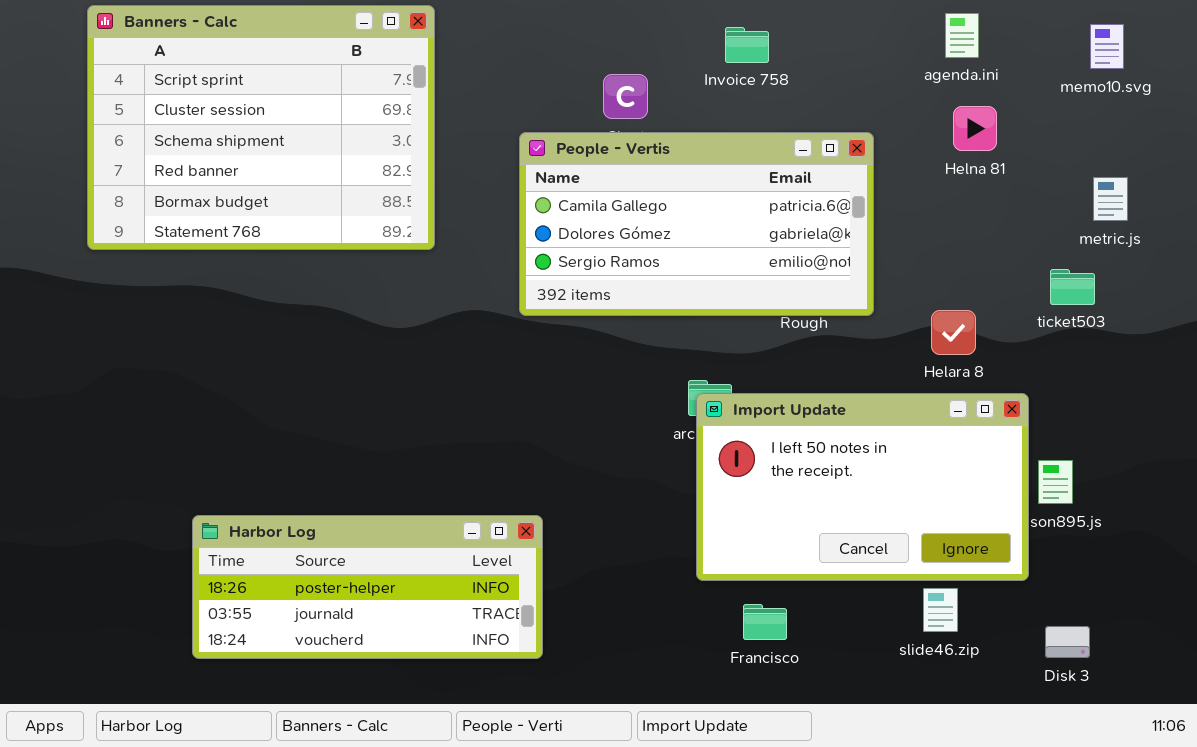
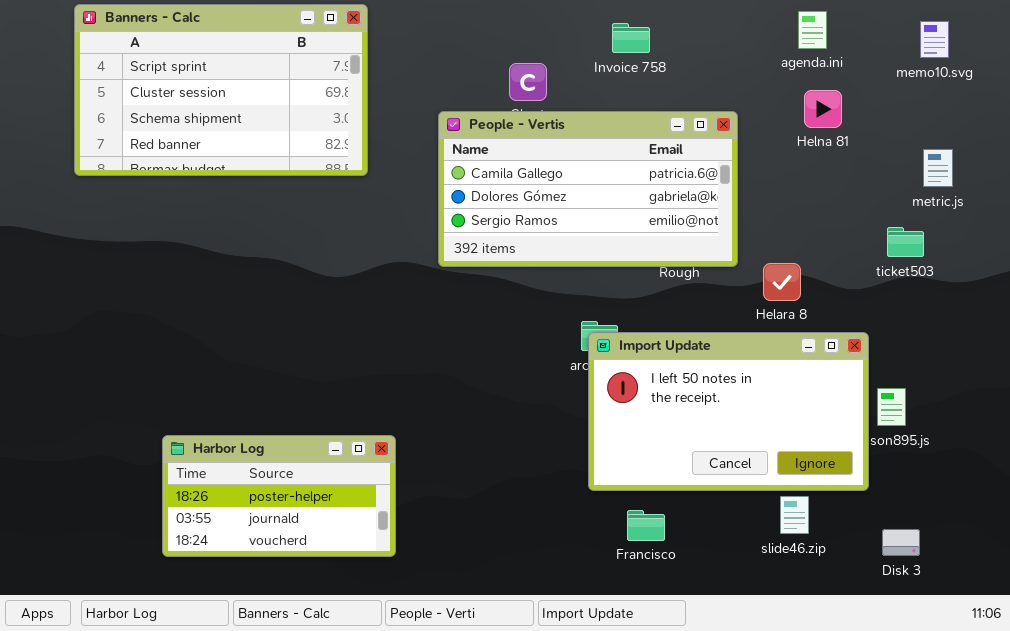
Banners - Calc: [87,5,435,250] -> [74,4,368,176], resized
Helara 8: [931,310,976,355] -> [763,263,801,301], moved
Harbor Log: [192,515,543,659] -> [162,435,396,557], resized

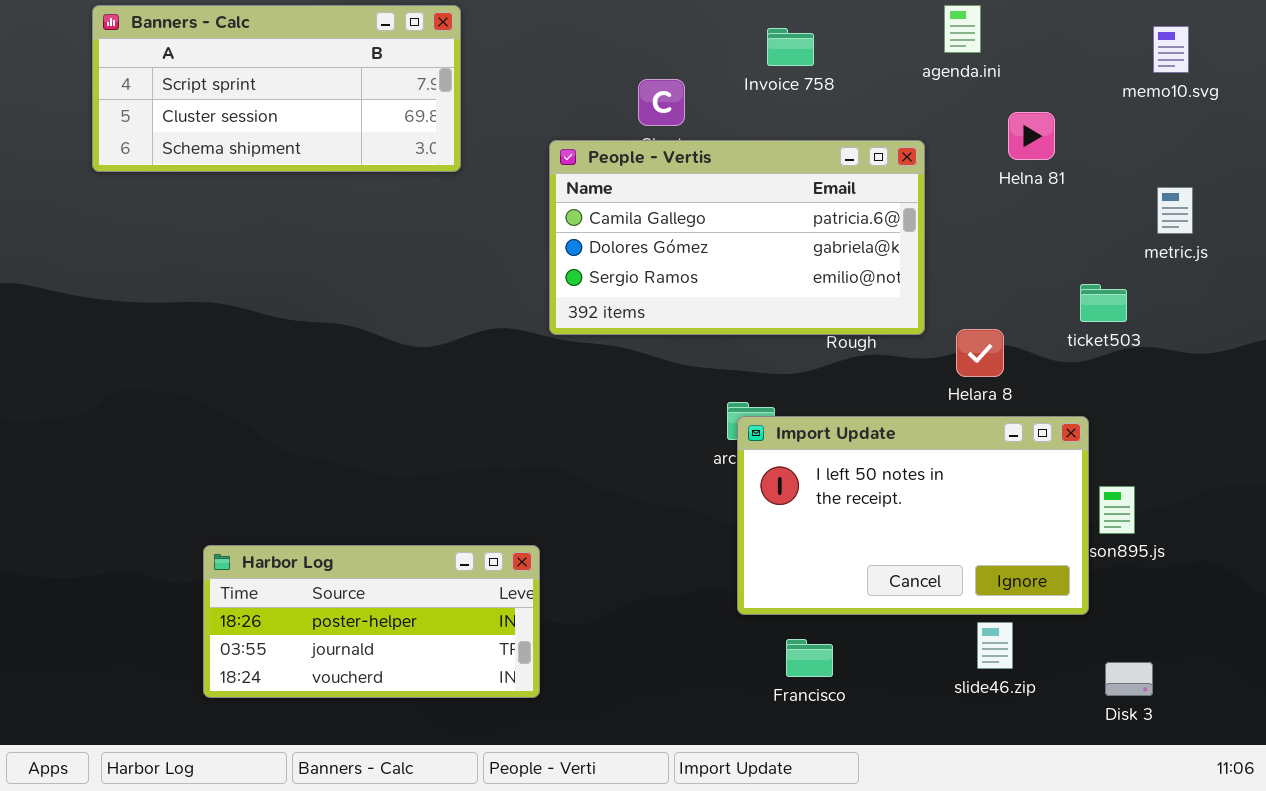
Banners - Calc: [74,4,368,176] -> [92,5,461,172], resized
agenda.ini: [798,11,827,49] -> [944,5,981,53], moved
ticket503: [887,227,924,257] -> [1080,284,1127,322], moved
Harbor Log: [162,435,396,557] -> [203,545,540,698], resized

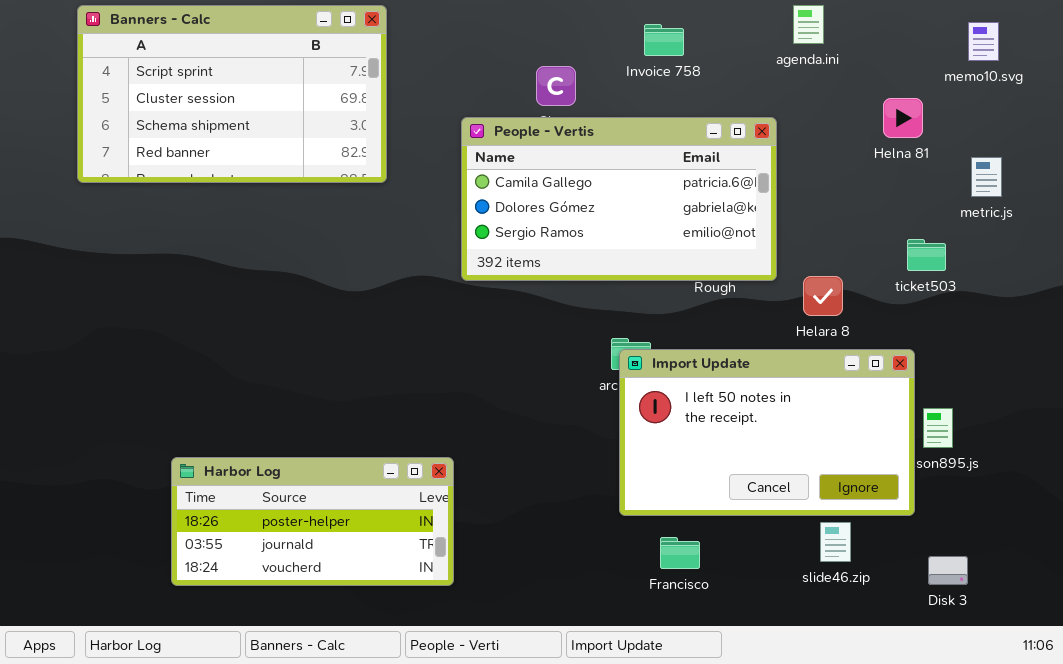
Banners - Calc: [92,5,461,172] -> [77,5,387,183], resized
Helna 81: [1008,112,1055,160] -> [883,98,923,138], moved

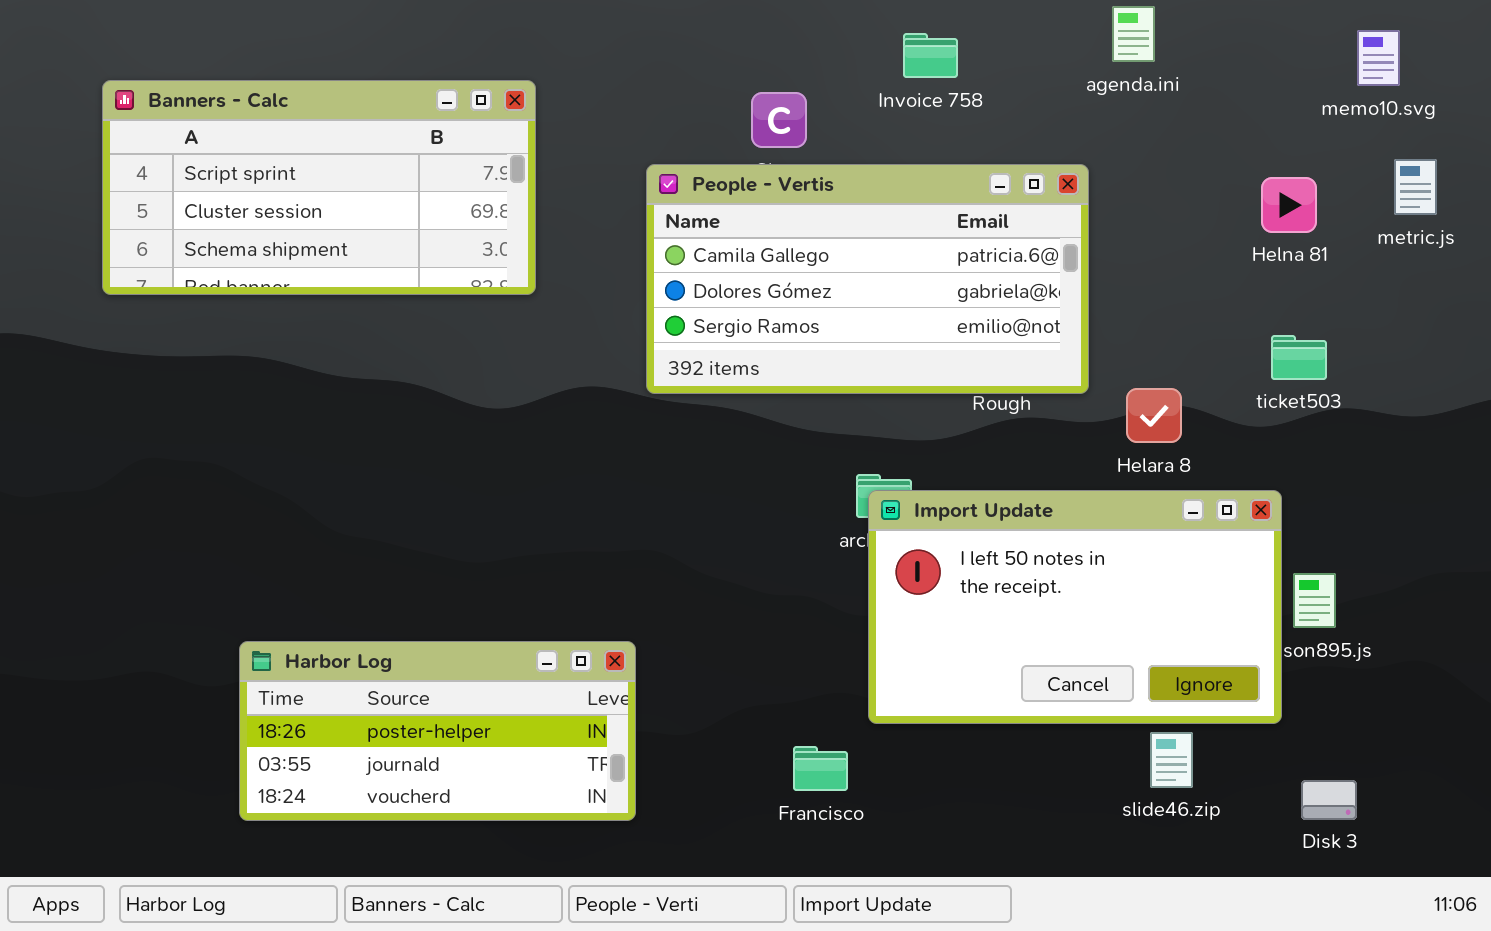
Banners - Calc: [77,5,387,183] -> [102,80,536,295], moved, resized
Helna 81: [883,98,923,138] -> [1261,177,1317,233], moved
metric.js: [971,157,1002,197] -> [1394,159,1437,215], moved
Francisco: [660,537,700,569] -> [793,746,848,791], moved

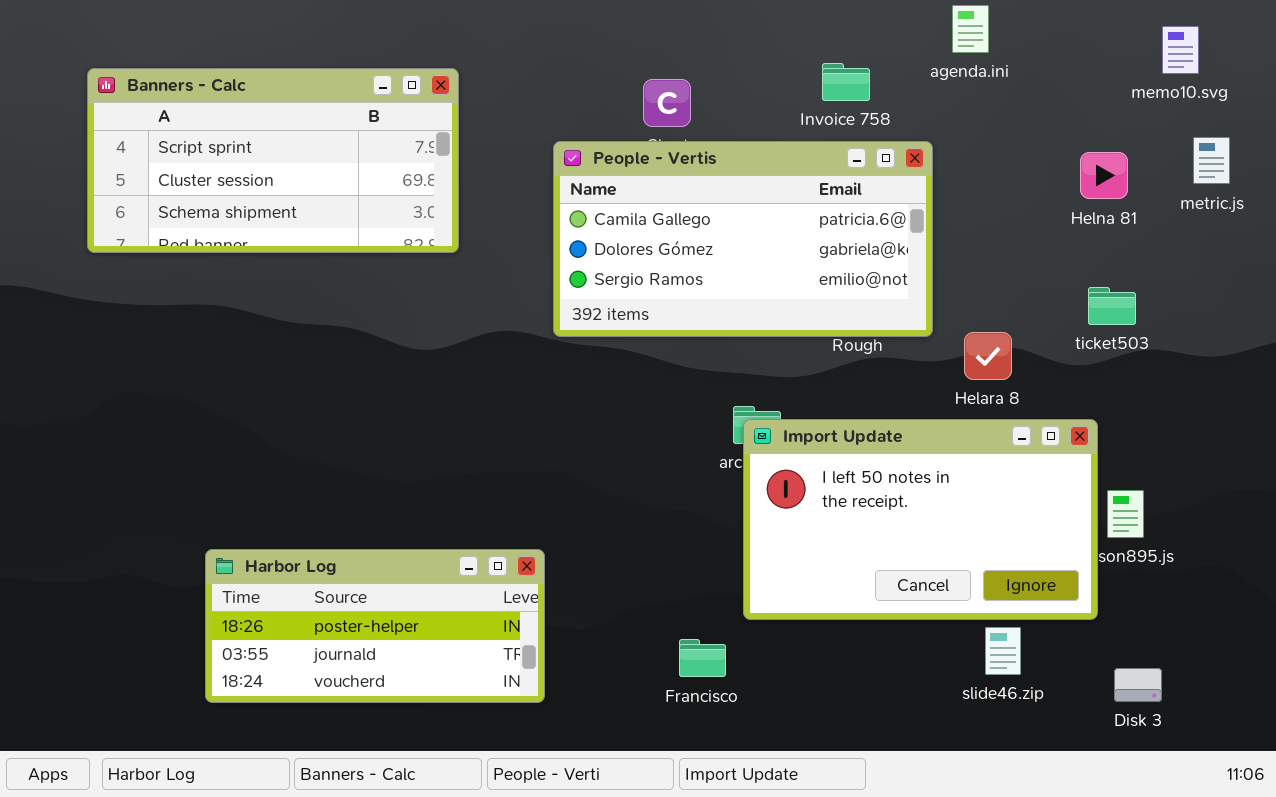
Invoice 758: [903,33,958,78] -> [822,63,870,101], moved

